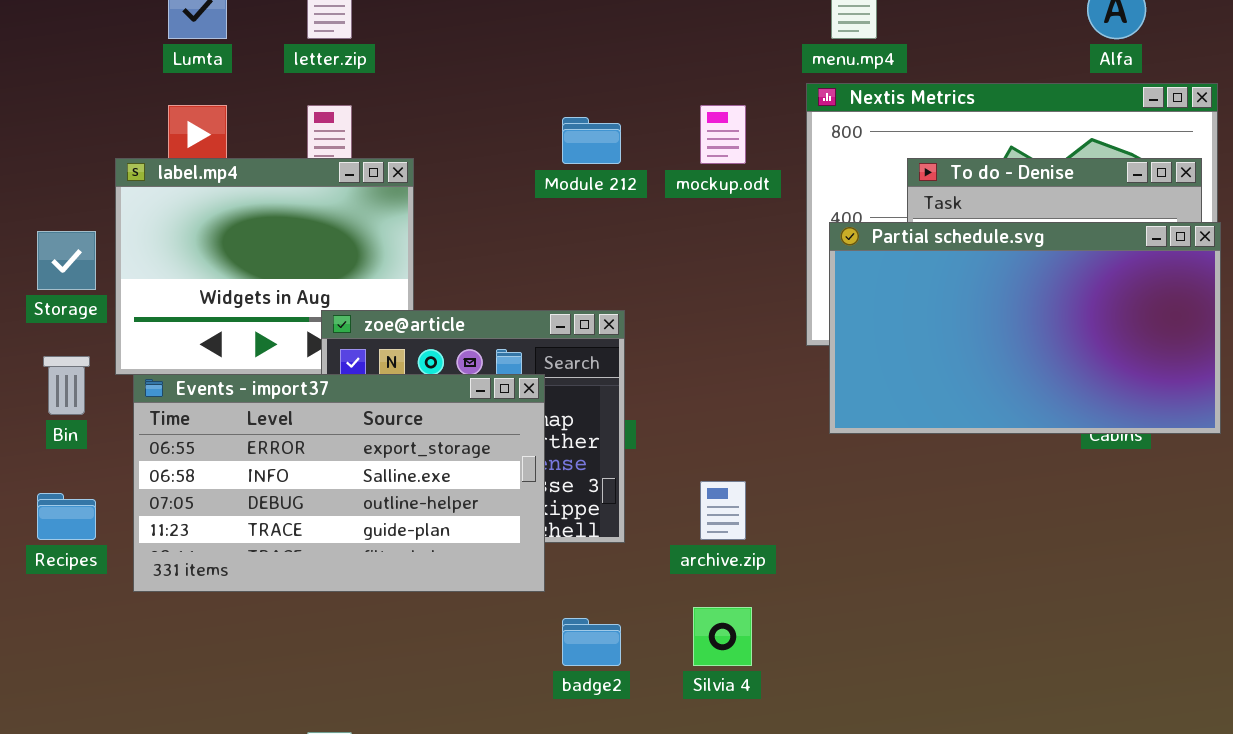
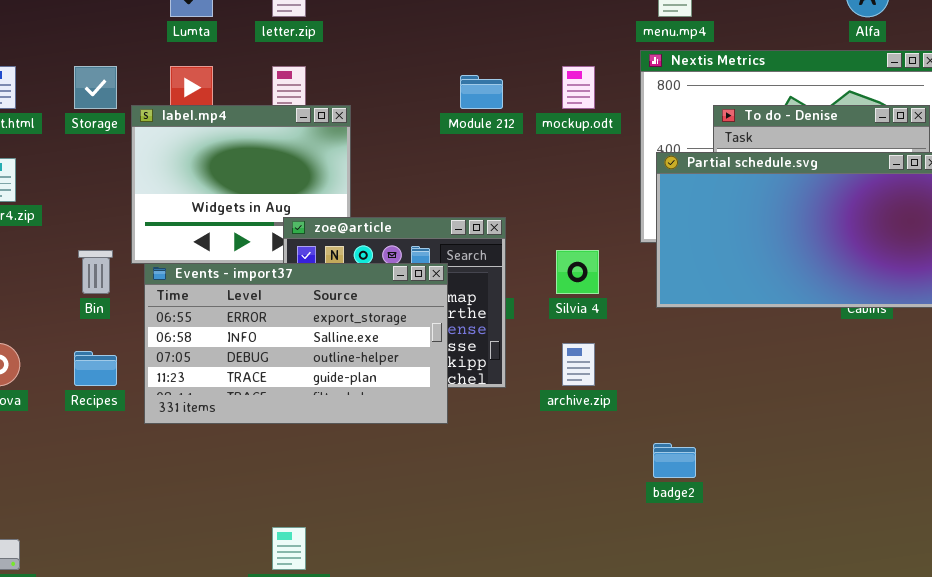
Storage: [37,231,96,290] -> [74,66,117,109], moved
Silvia 4: [693,607,752,666] -> [556,250,599,294], moved
badge2: [562,618,621,666] -> [653,443,696,478], moved

